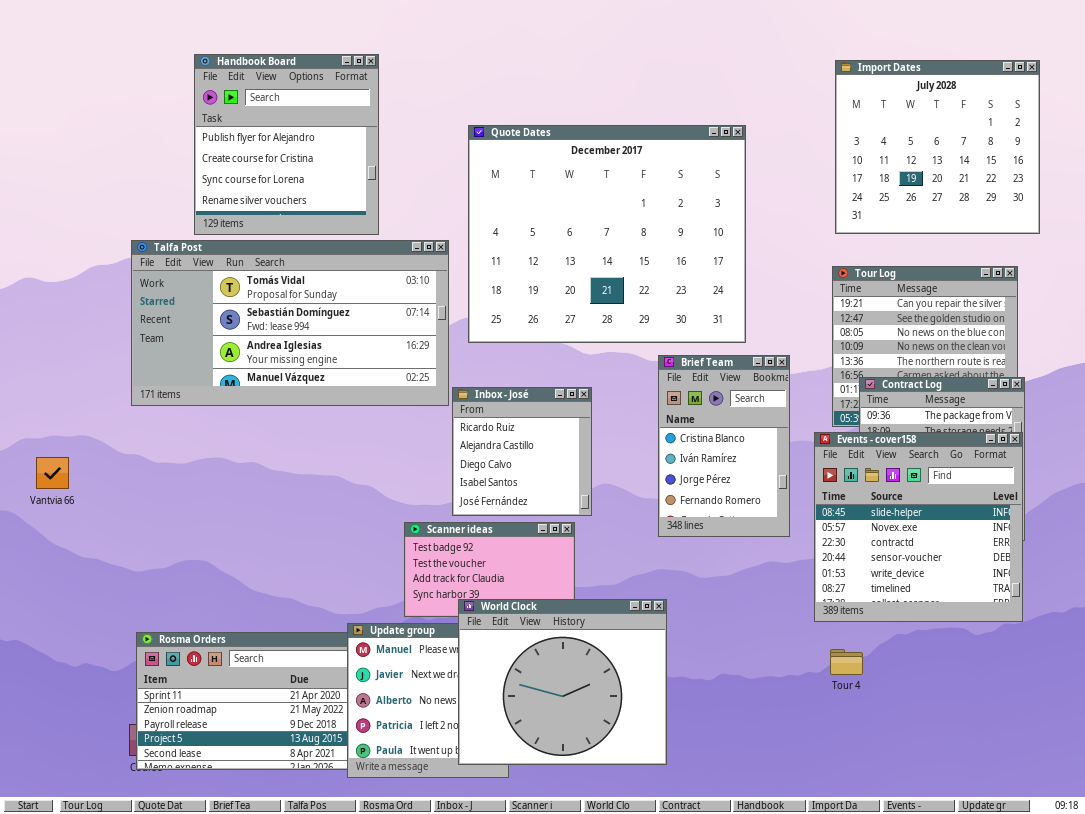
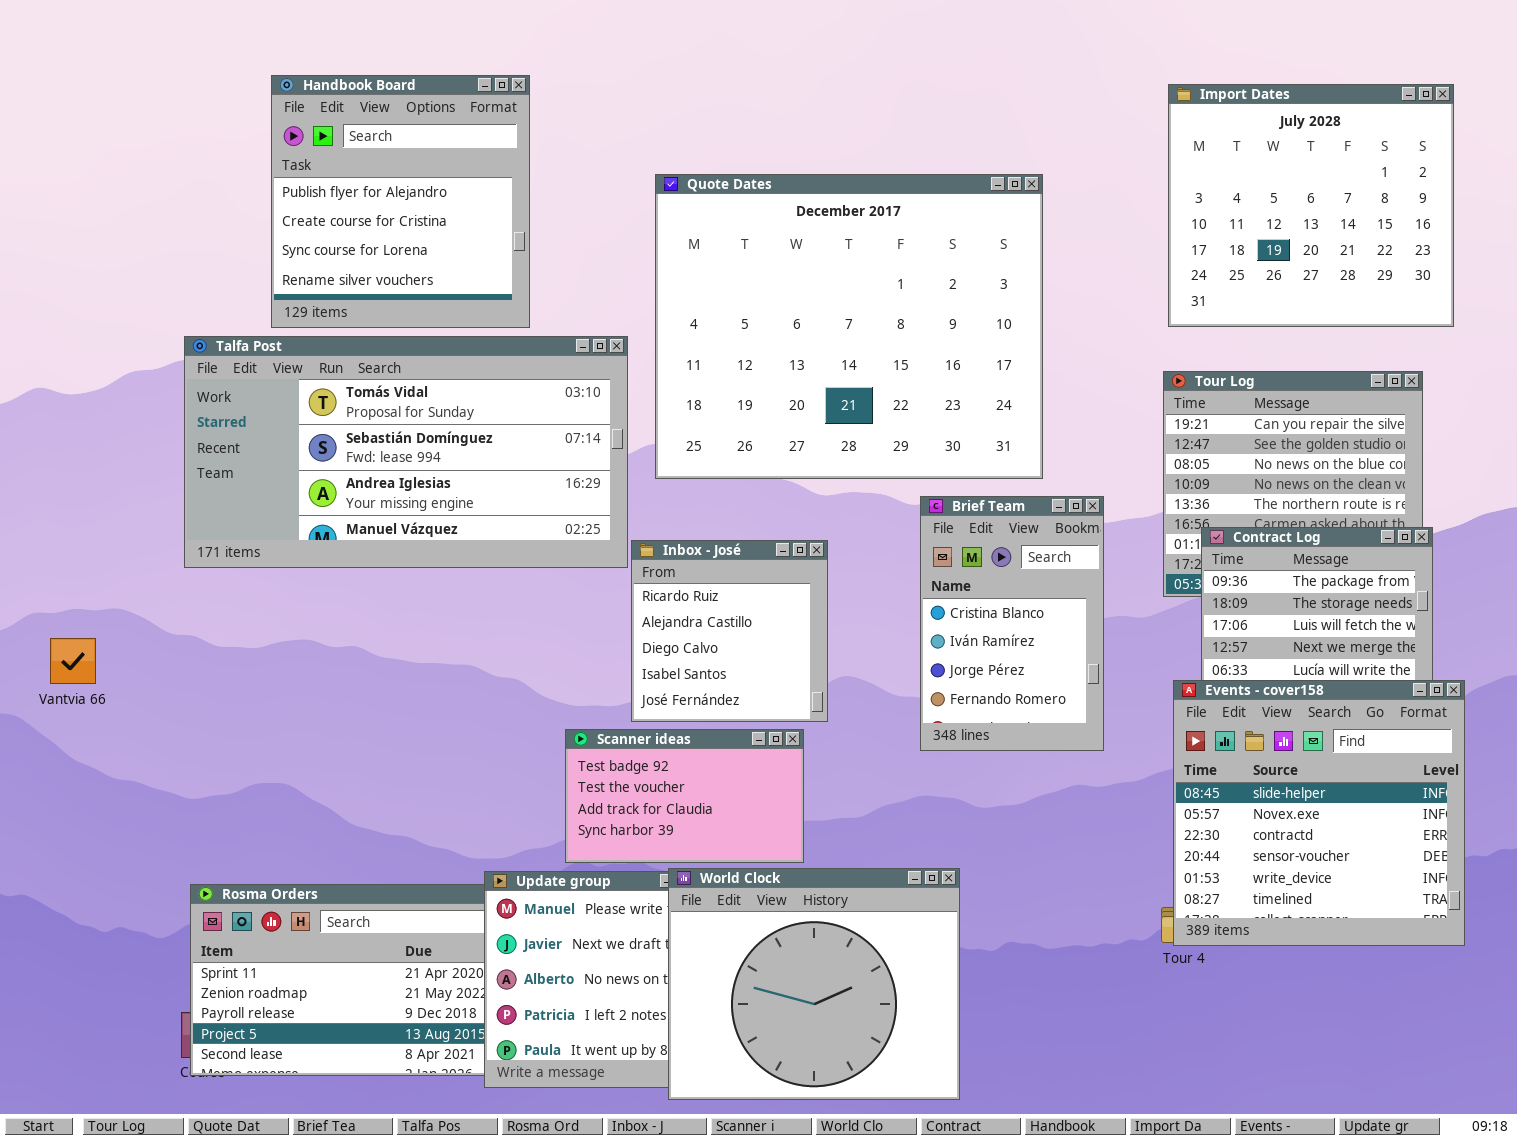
Events - cover158: [814,432,1023,622] -> [1173,680,1465,946], moved
World Clock: [458,599,667,765] -> [668,868,960,1100], moved

